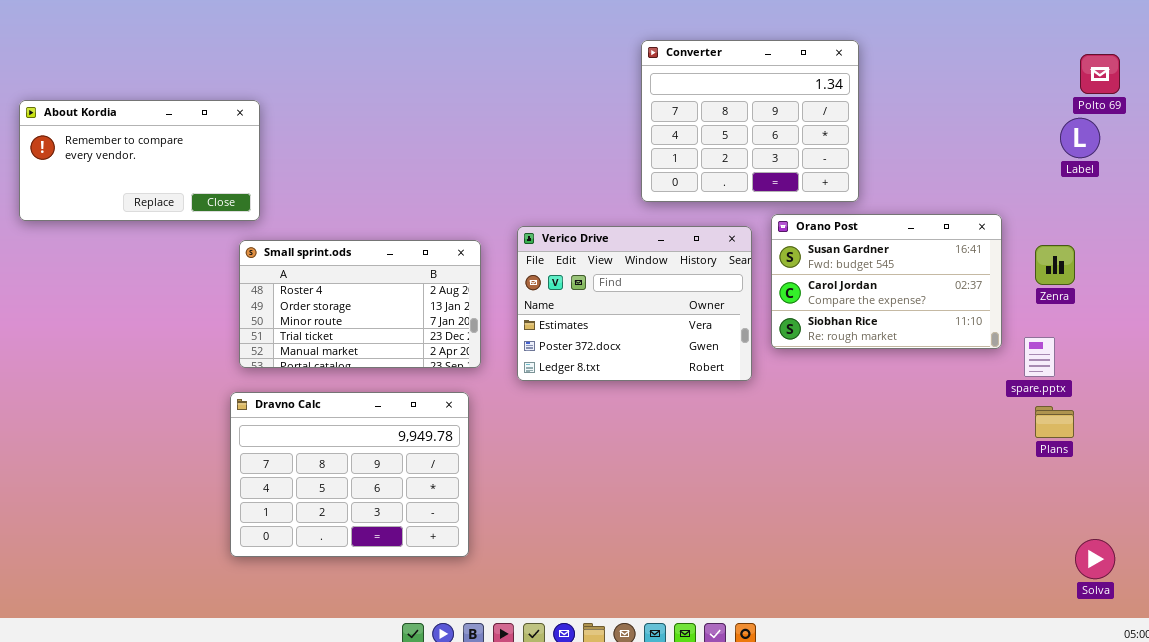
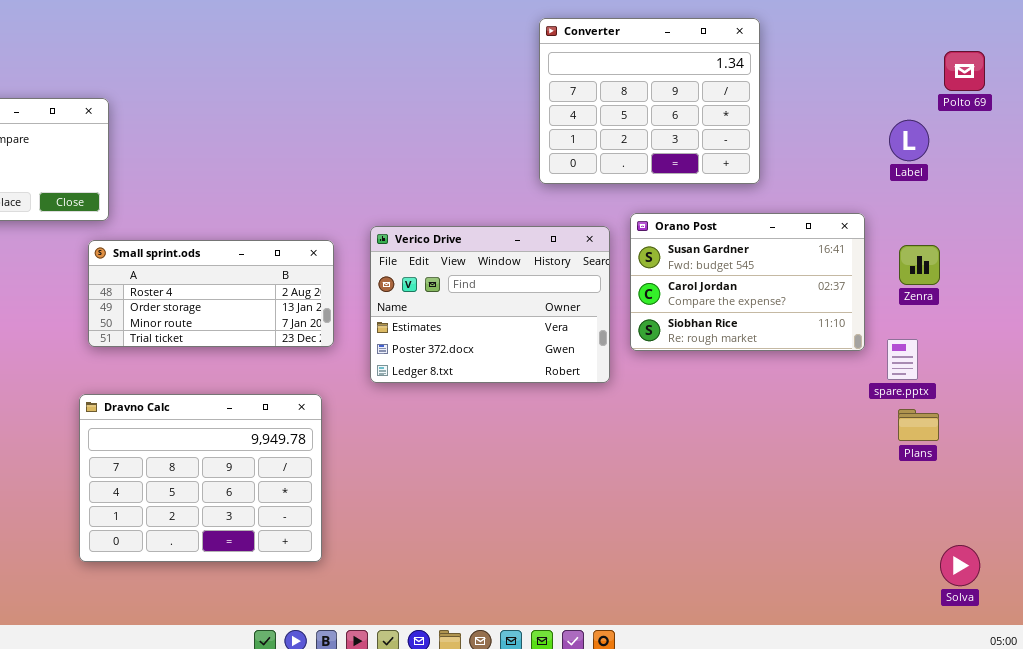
Converter: [641,40,859,202] -> [539,18,760,184], moved
Label: [1060,118,1100,158] -> [889,120,929,161], moved
Small sprint.ods: [239,240,481,368] -> [88,240,334,347], resized

